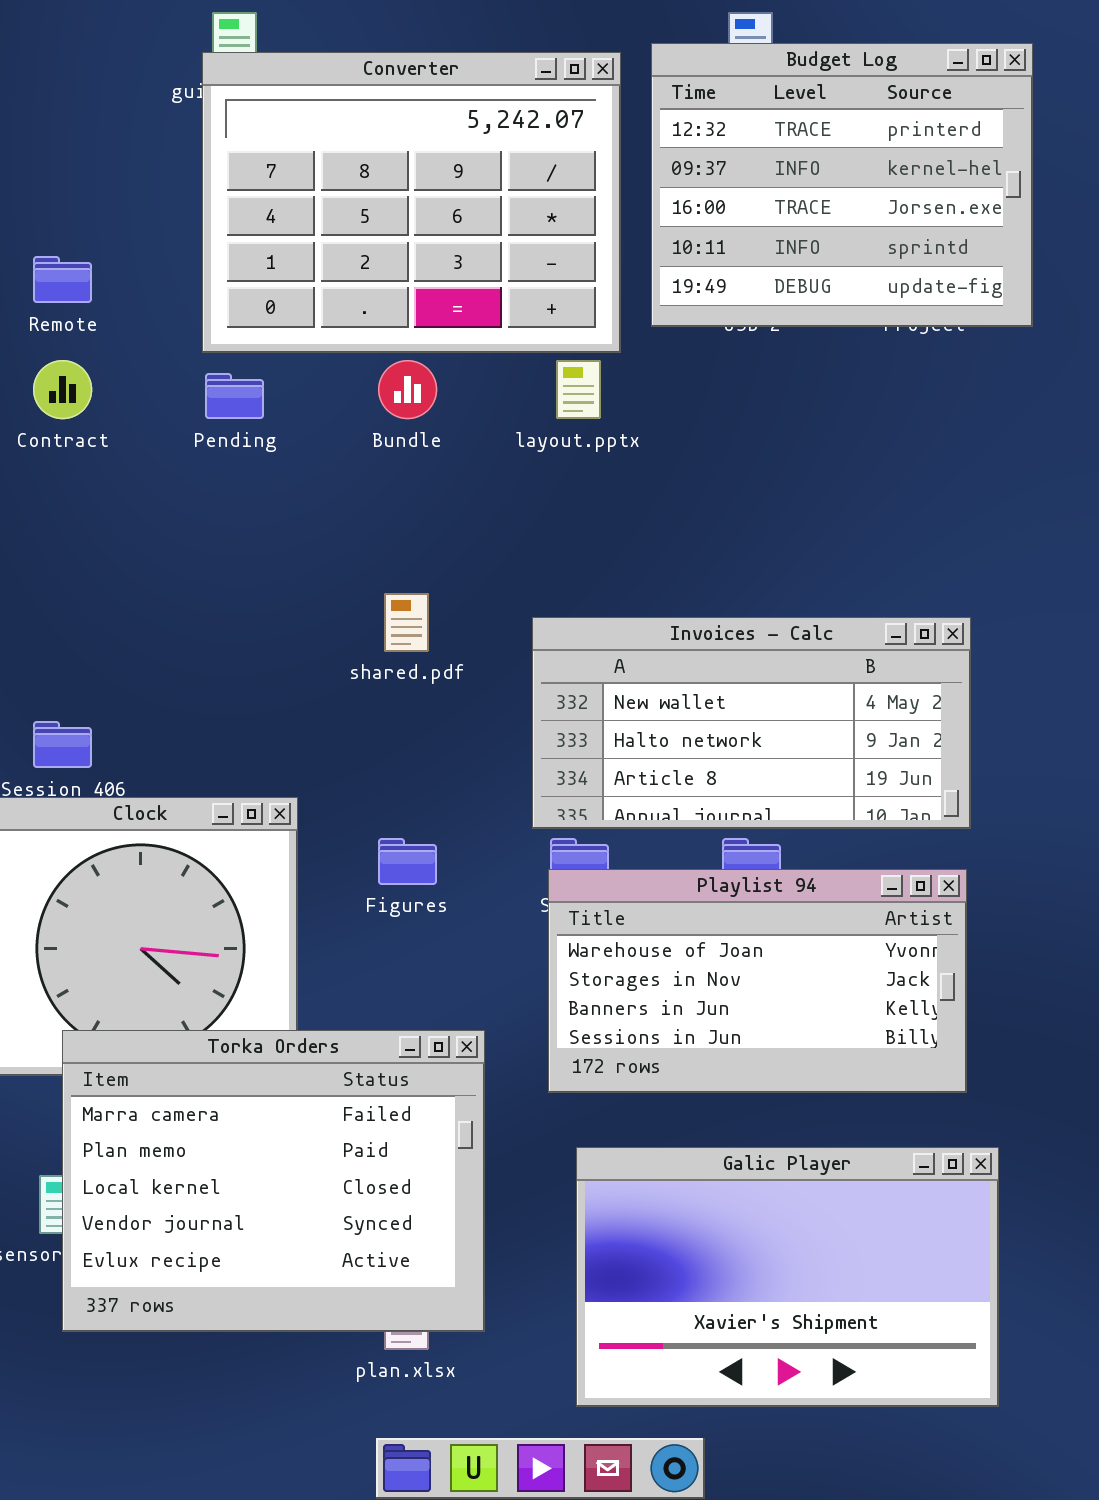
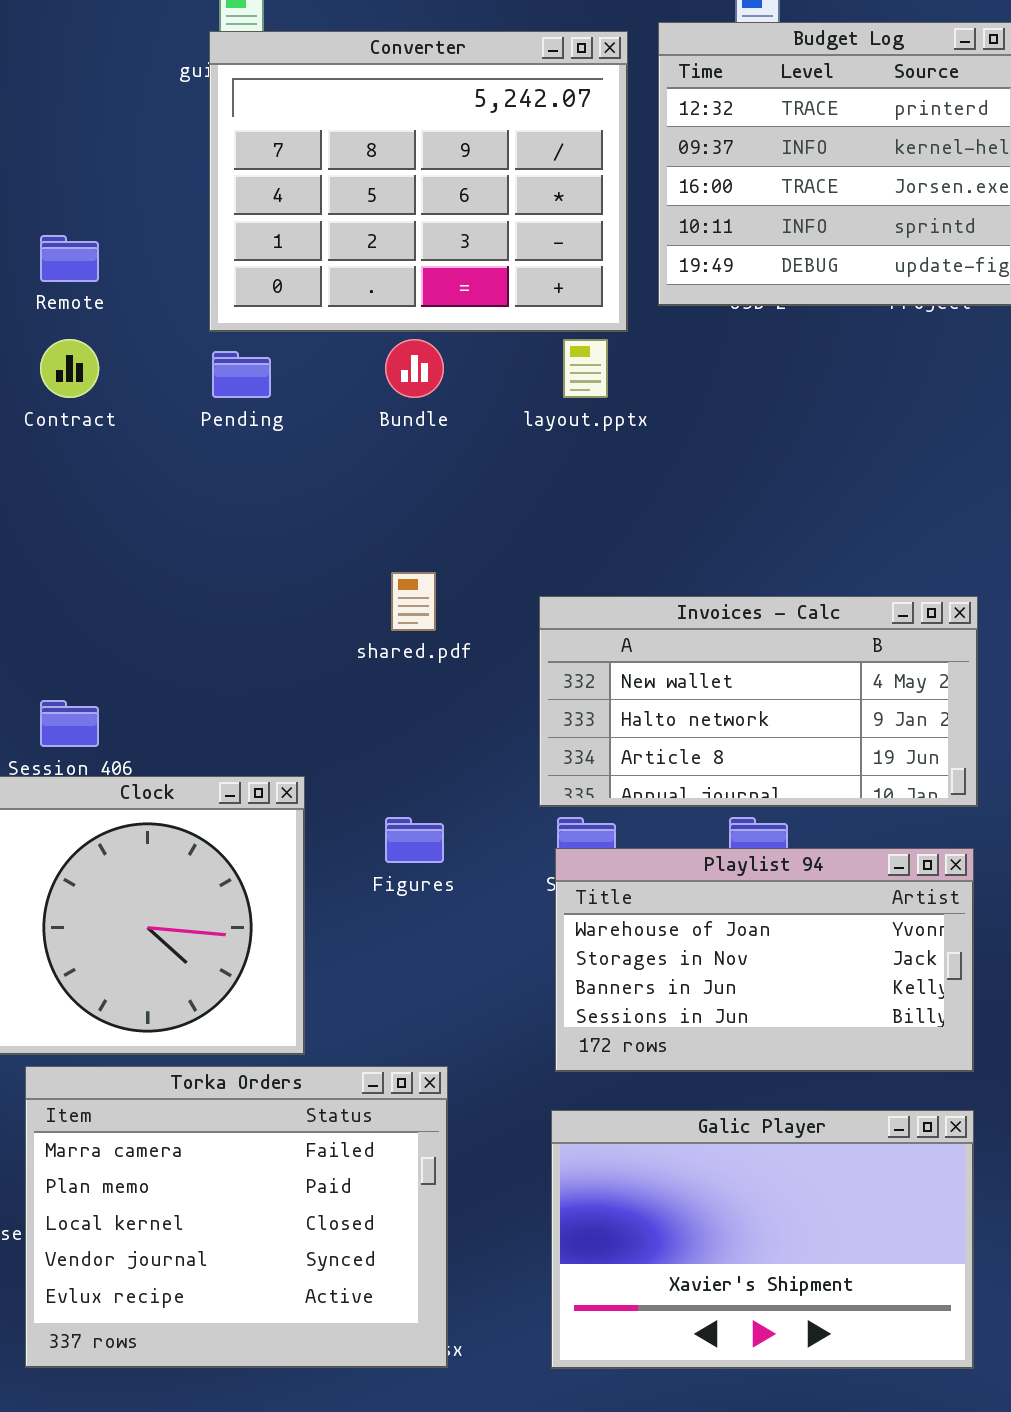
Torka Orders: [62,1030,485,1332] -> [25,1066,448,1368], moved
Galic Player: [576,1147,999,1407] -> [551,1110,974,1369], moved

